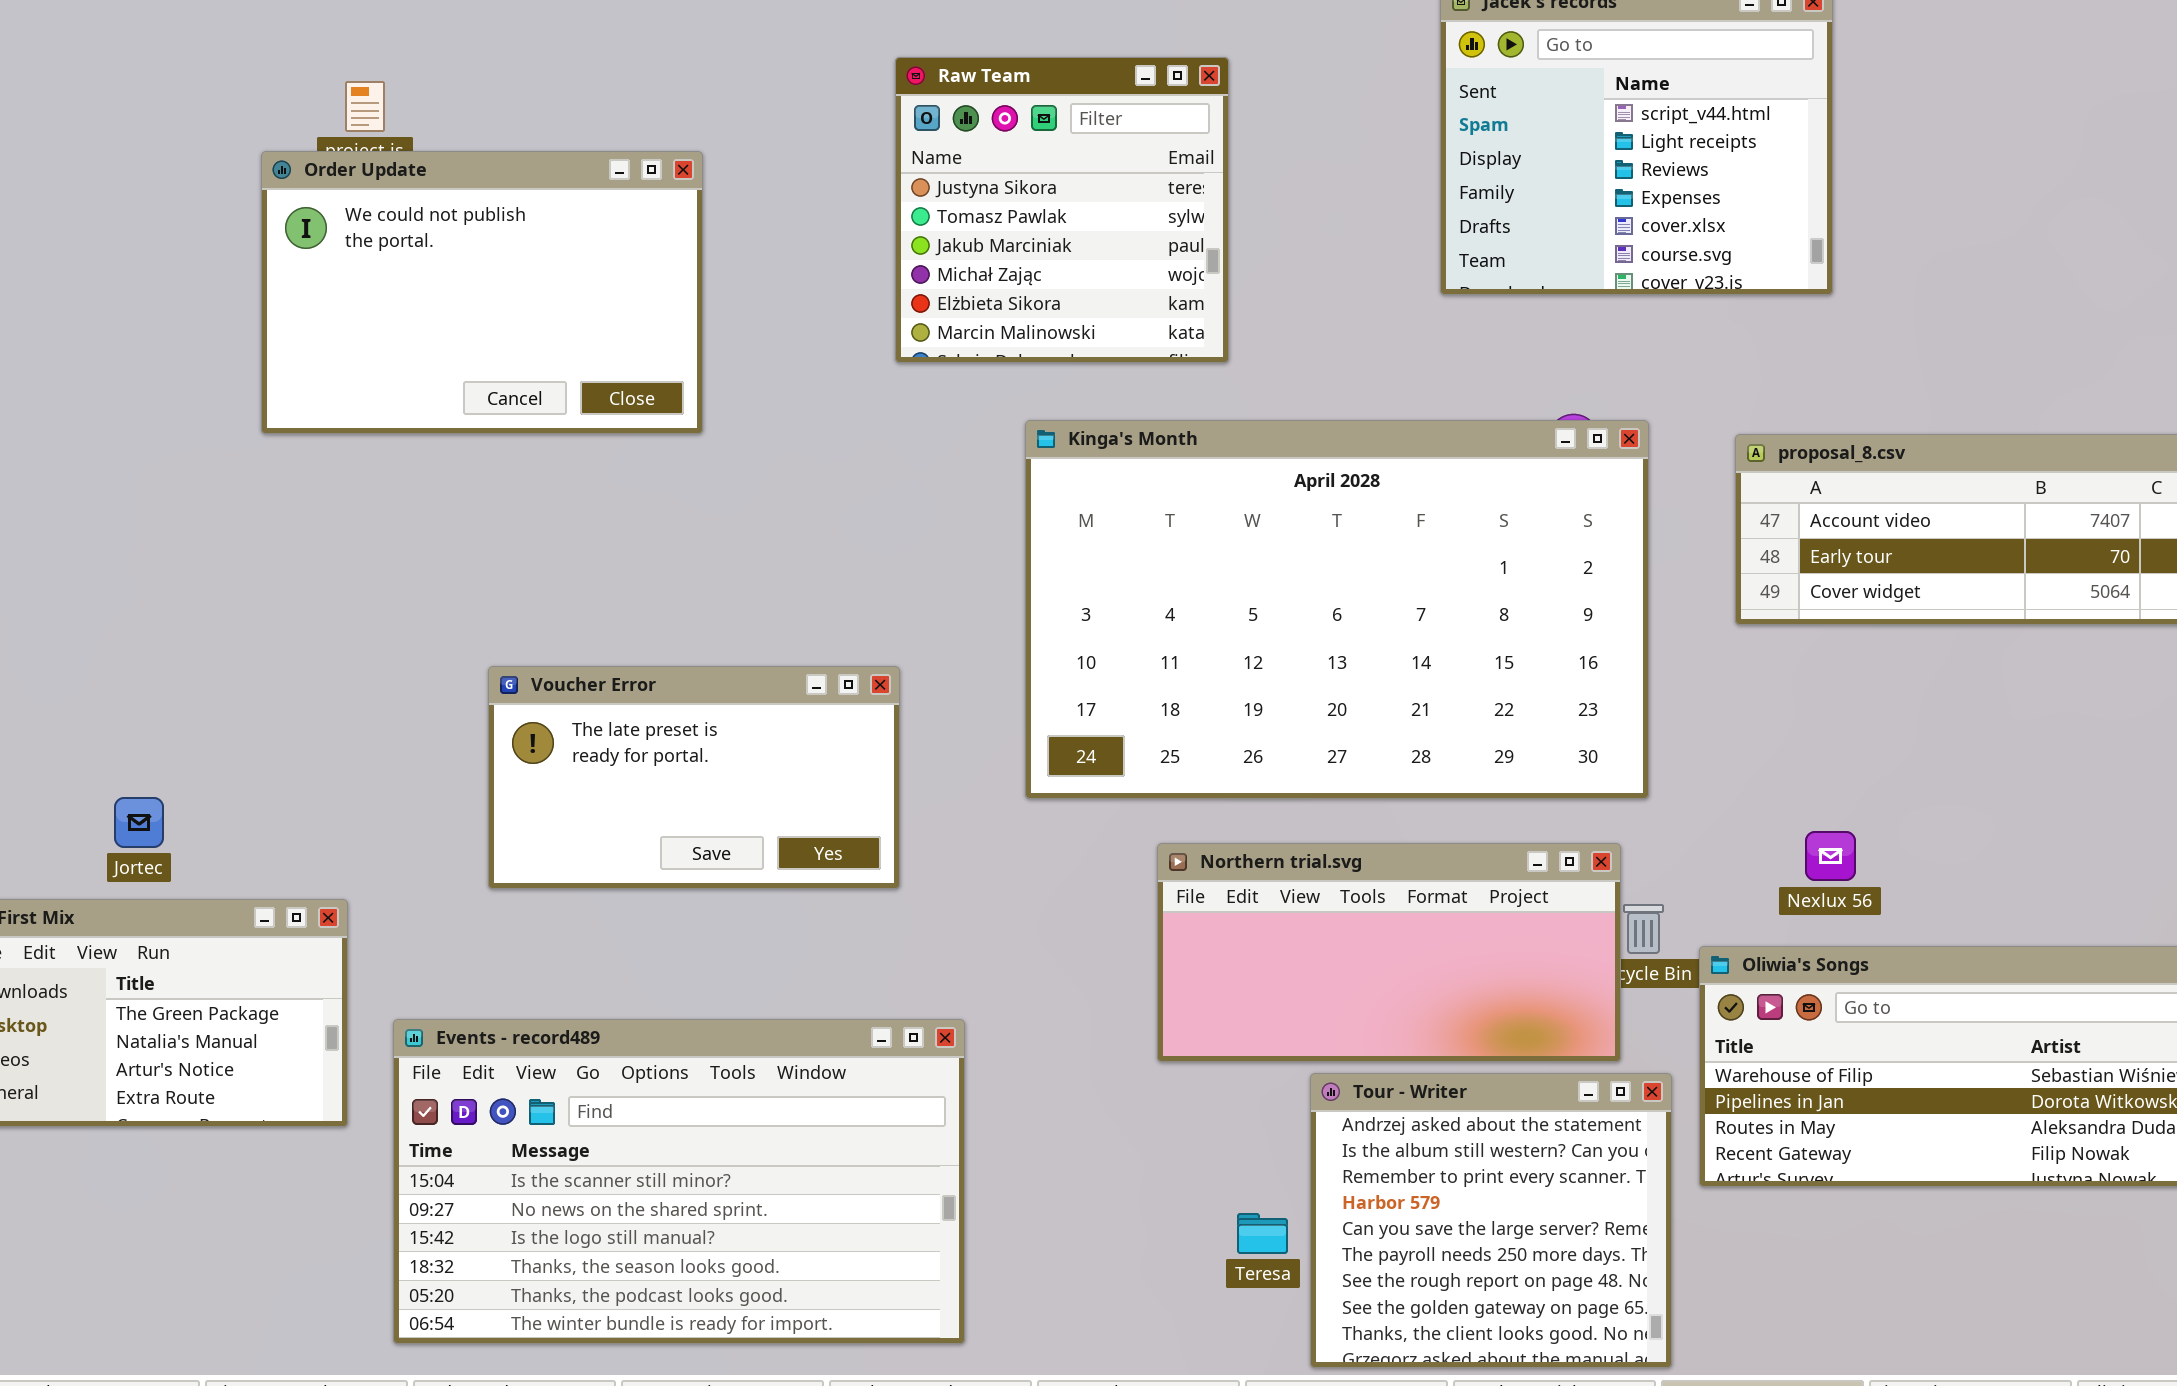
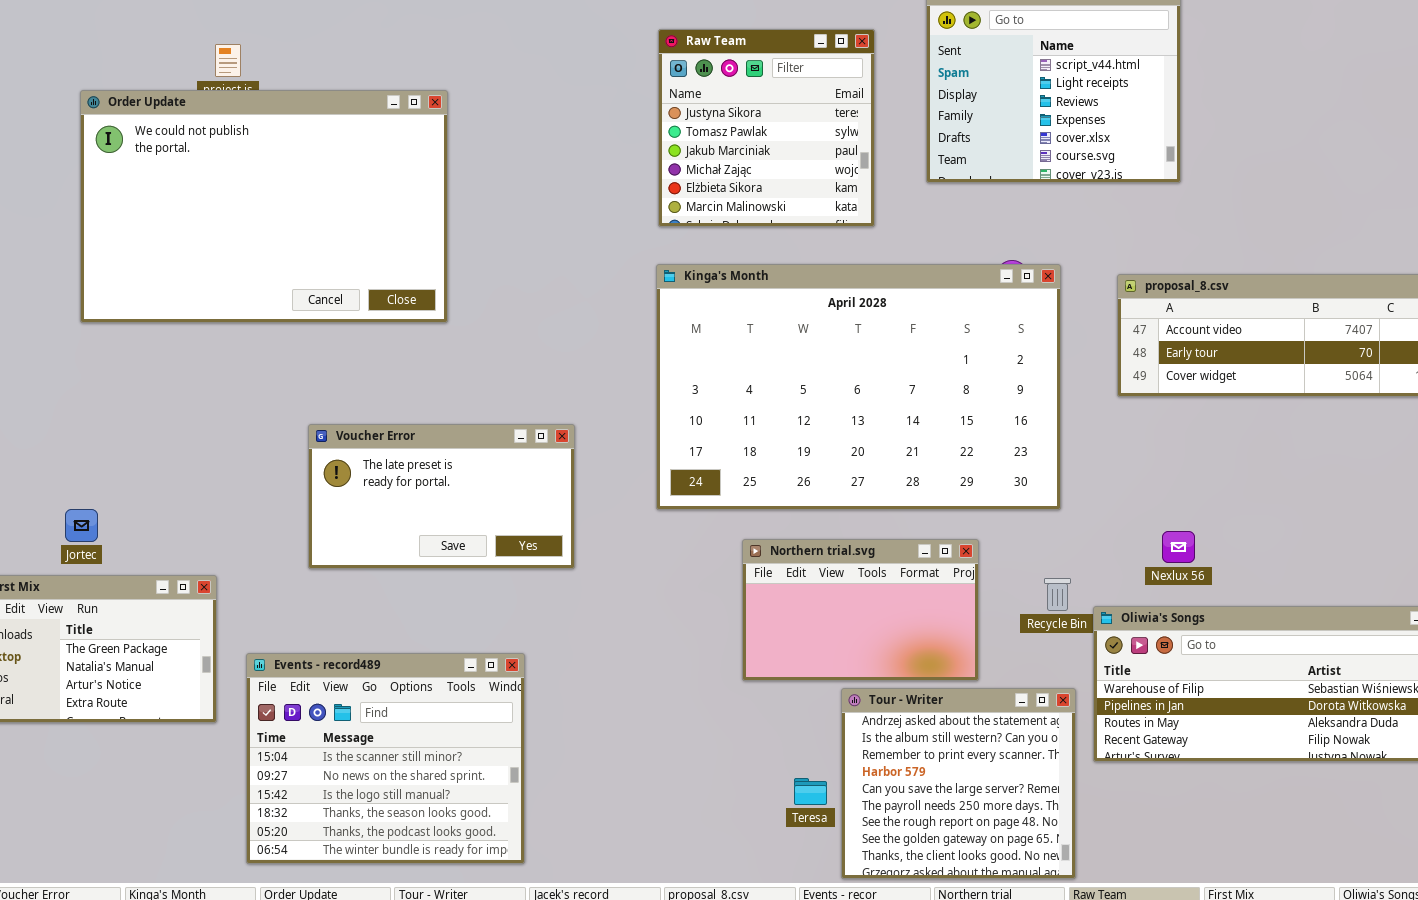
Raw Team: [895,57,1229,363] -> [658,29,875,227], moved
Order Update: [261,151,703,434] -> [80,90,448,323], resized
Northern trial.svg: [1157,843,1621,1062] -> [742,539,979,681], resized
Events - record489: [393,1019,965,1344] -> [246,653,525,864], resized

